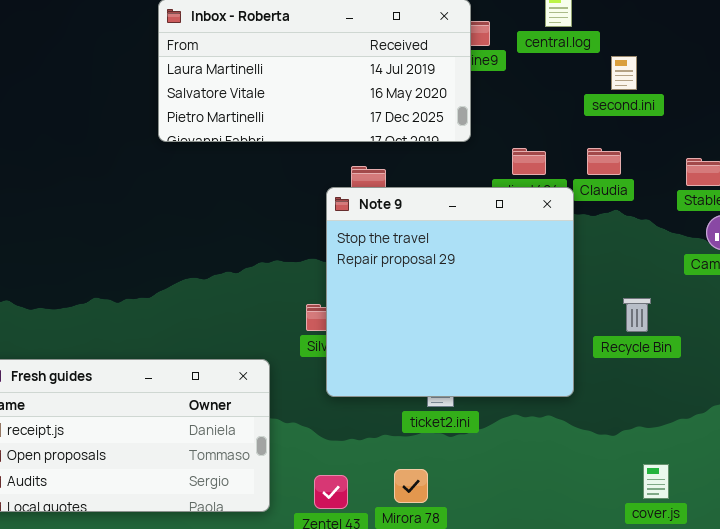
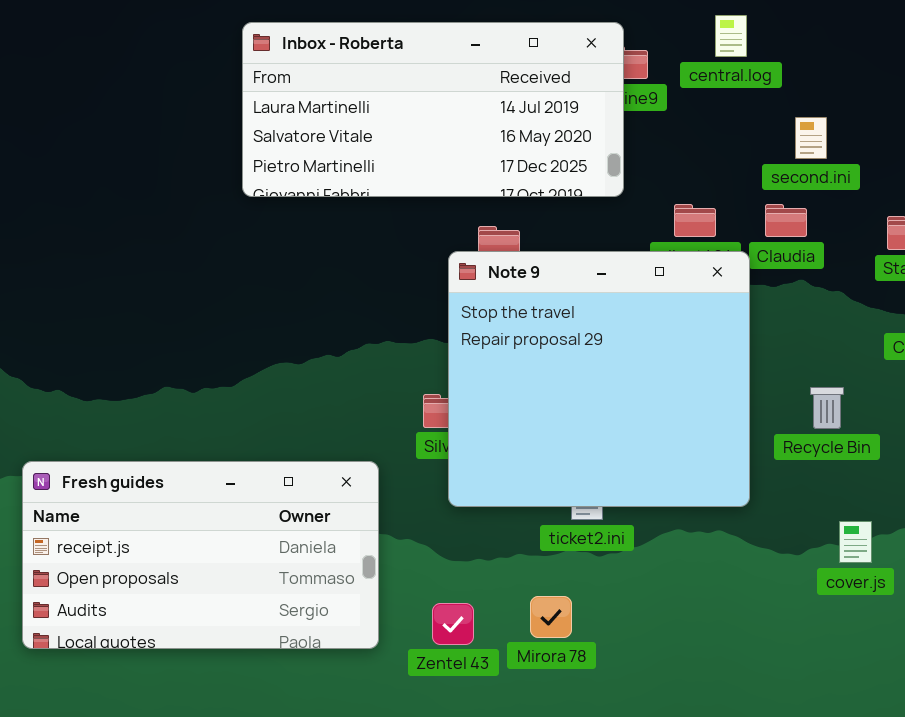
second.ini: [611,56,637,90] -> [795,117,827,159], moved
cover.js: [643,464,669,499] -> [839,521,872,563], moved

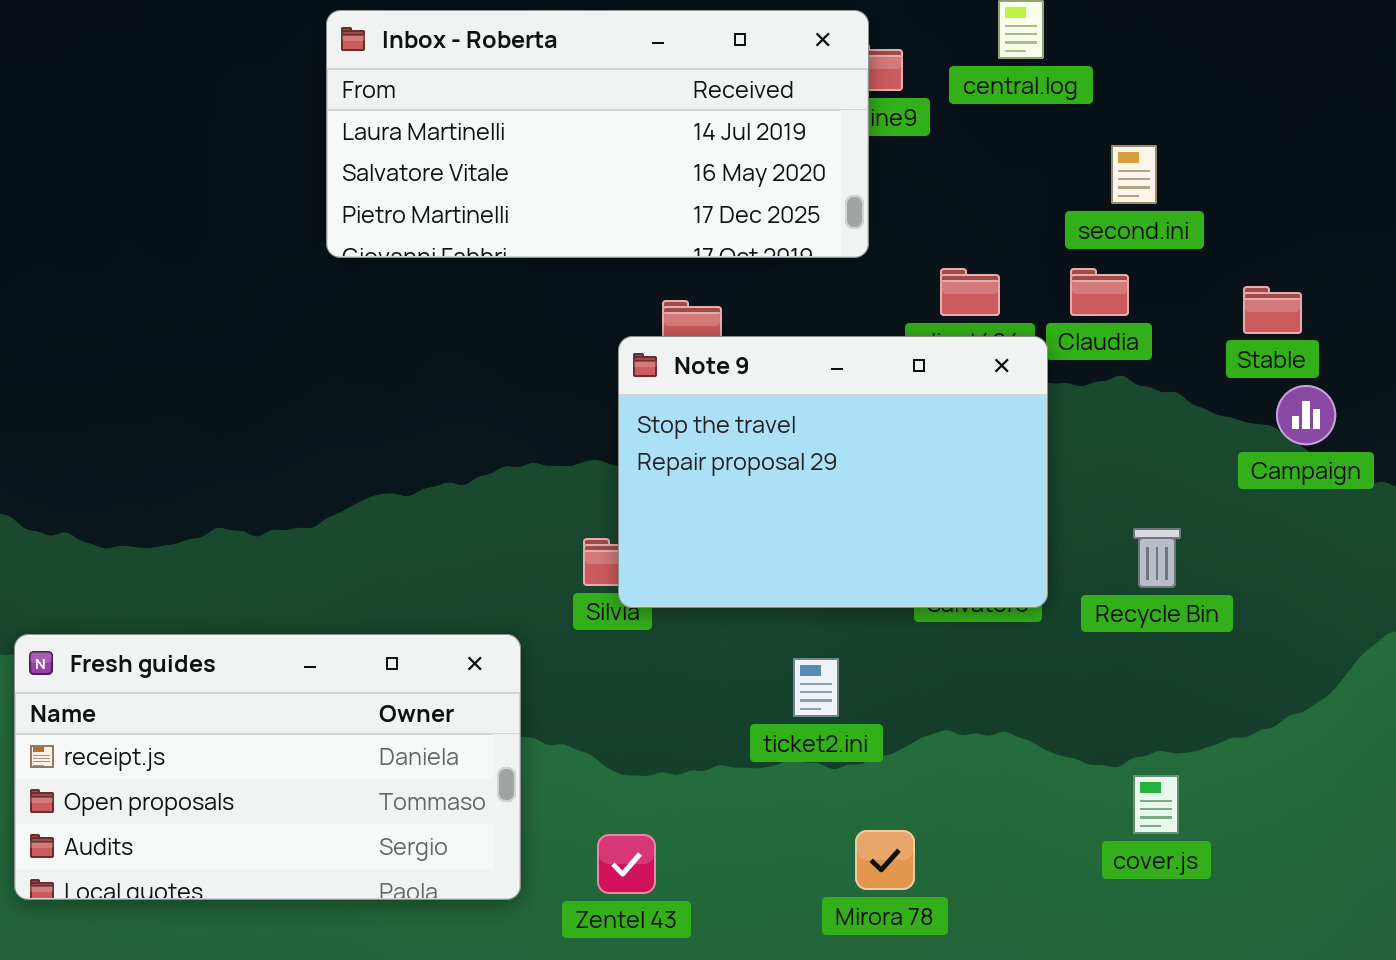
Note 9: [448,251,750,507] -> [618,336,1048,608], resized
cover.js: [839,521,872,563] -> [1133,775,1179,834], moved
Mirora 78: [530,596,572,638] -> [855,830,915,890], moved

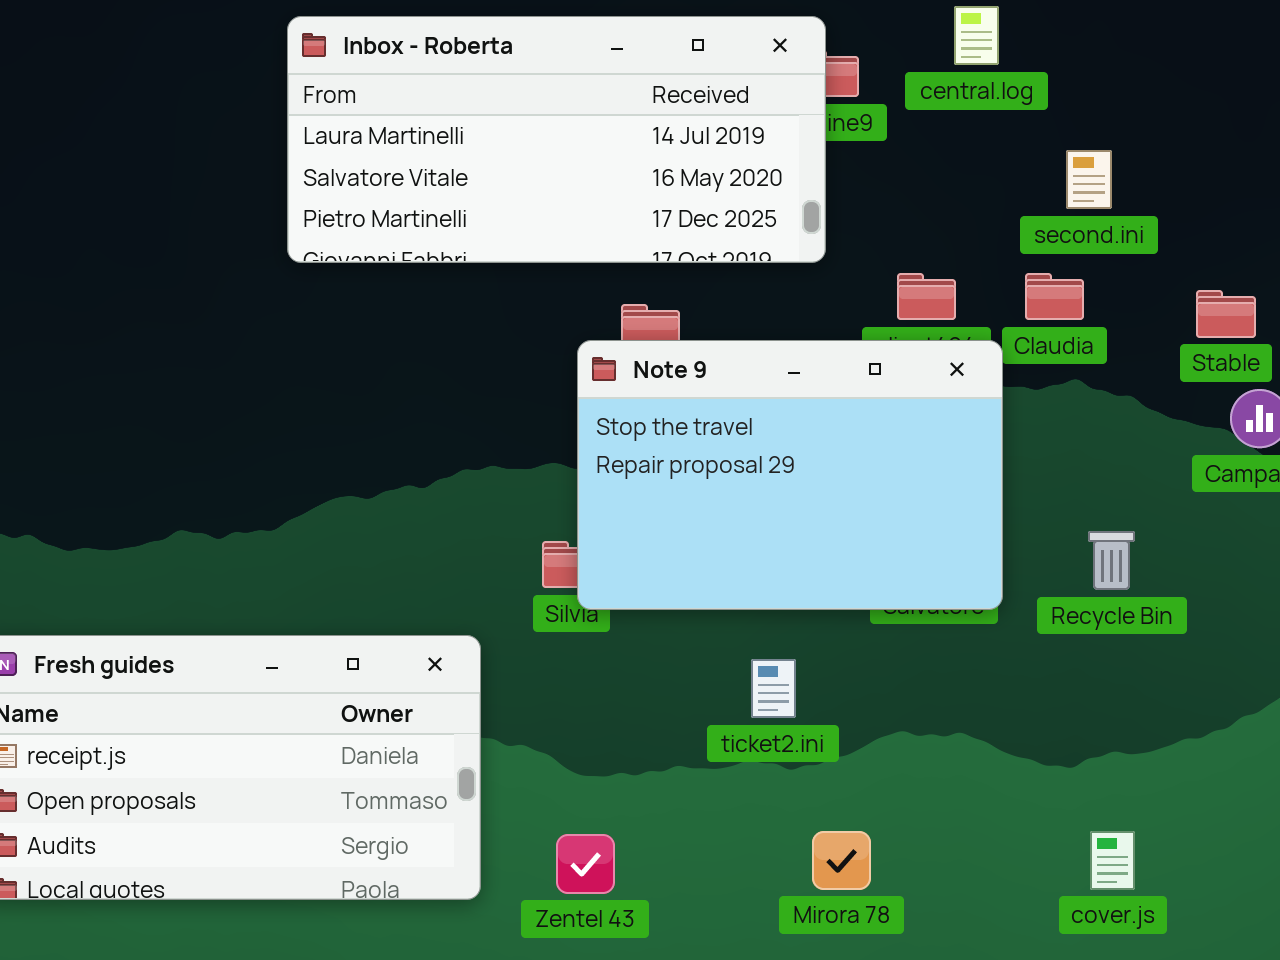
cover.js: [1133,775,1179,834] -> [1090,831,1135,890], moved

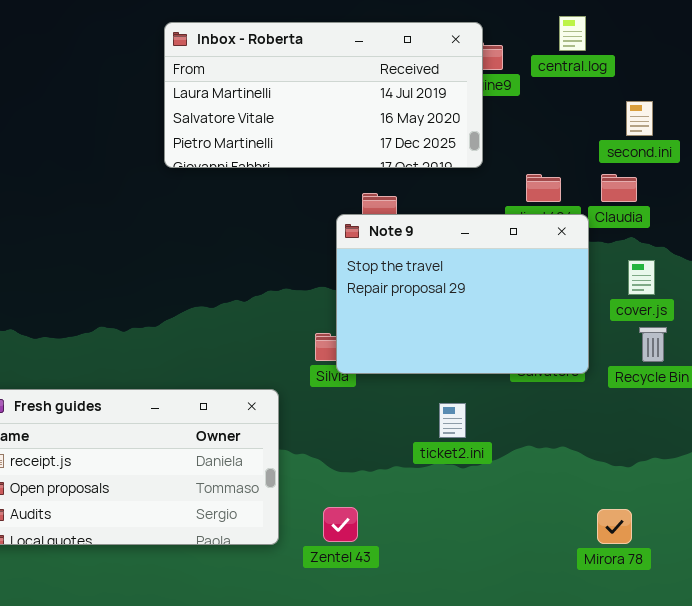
Mirora 78: [812,831,871,890] -> [597,509,632,544], moved
cover.js: [1090,831,1135,890] -> [628,260,655,295], moved

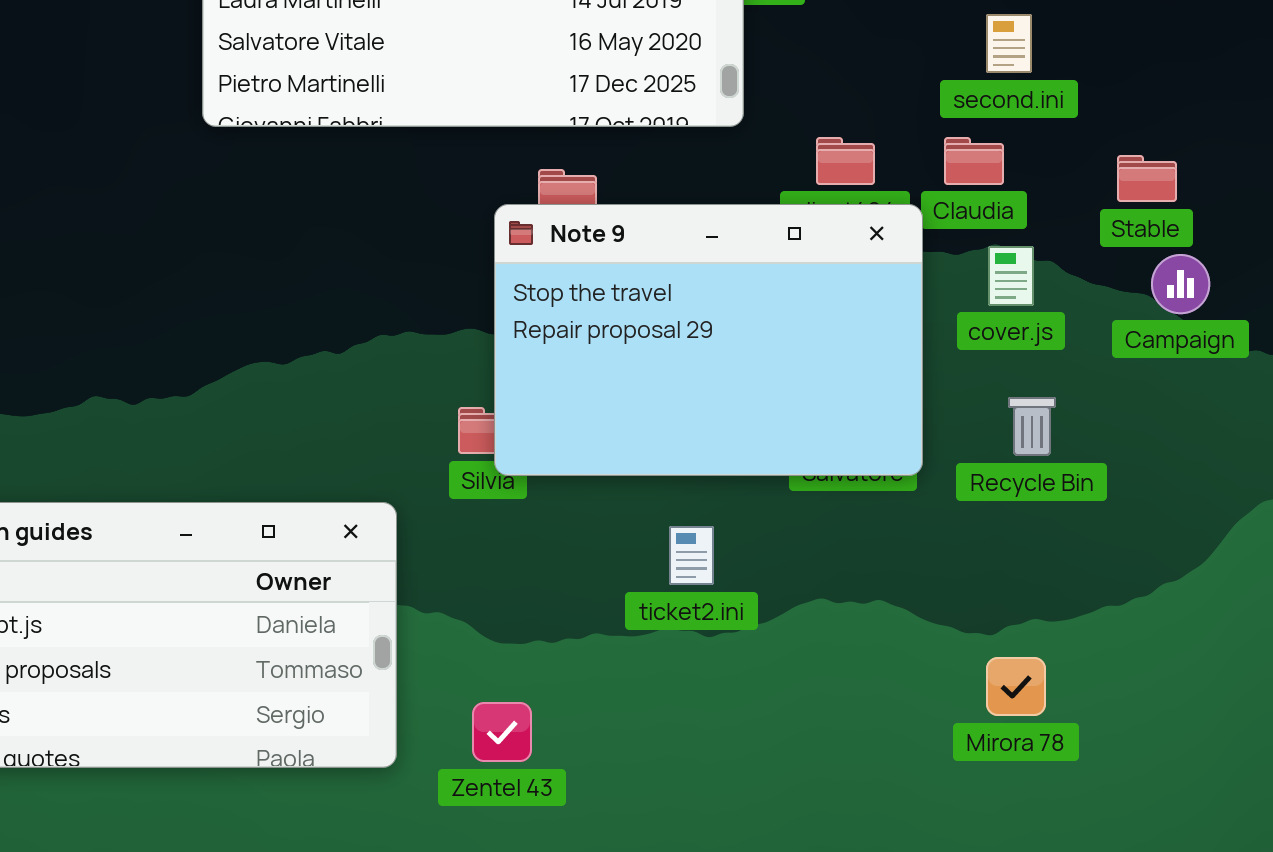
cover.js: [628,260,655,295] -> [988,246,1034,306], moved
Mirora 78: [597,509,632,544] -> [986,657,1046,716], moved

